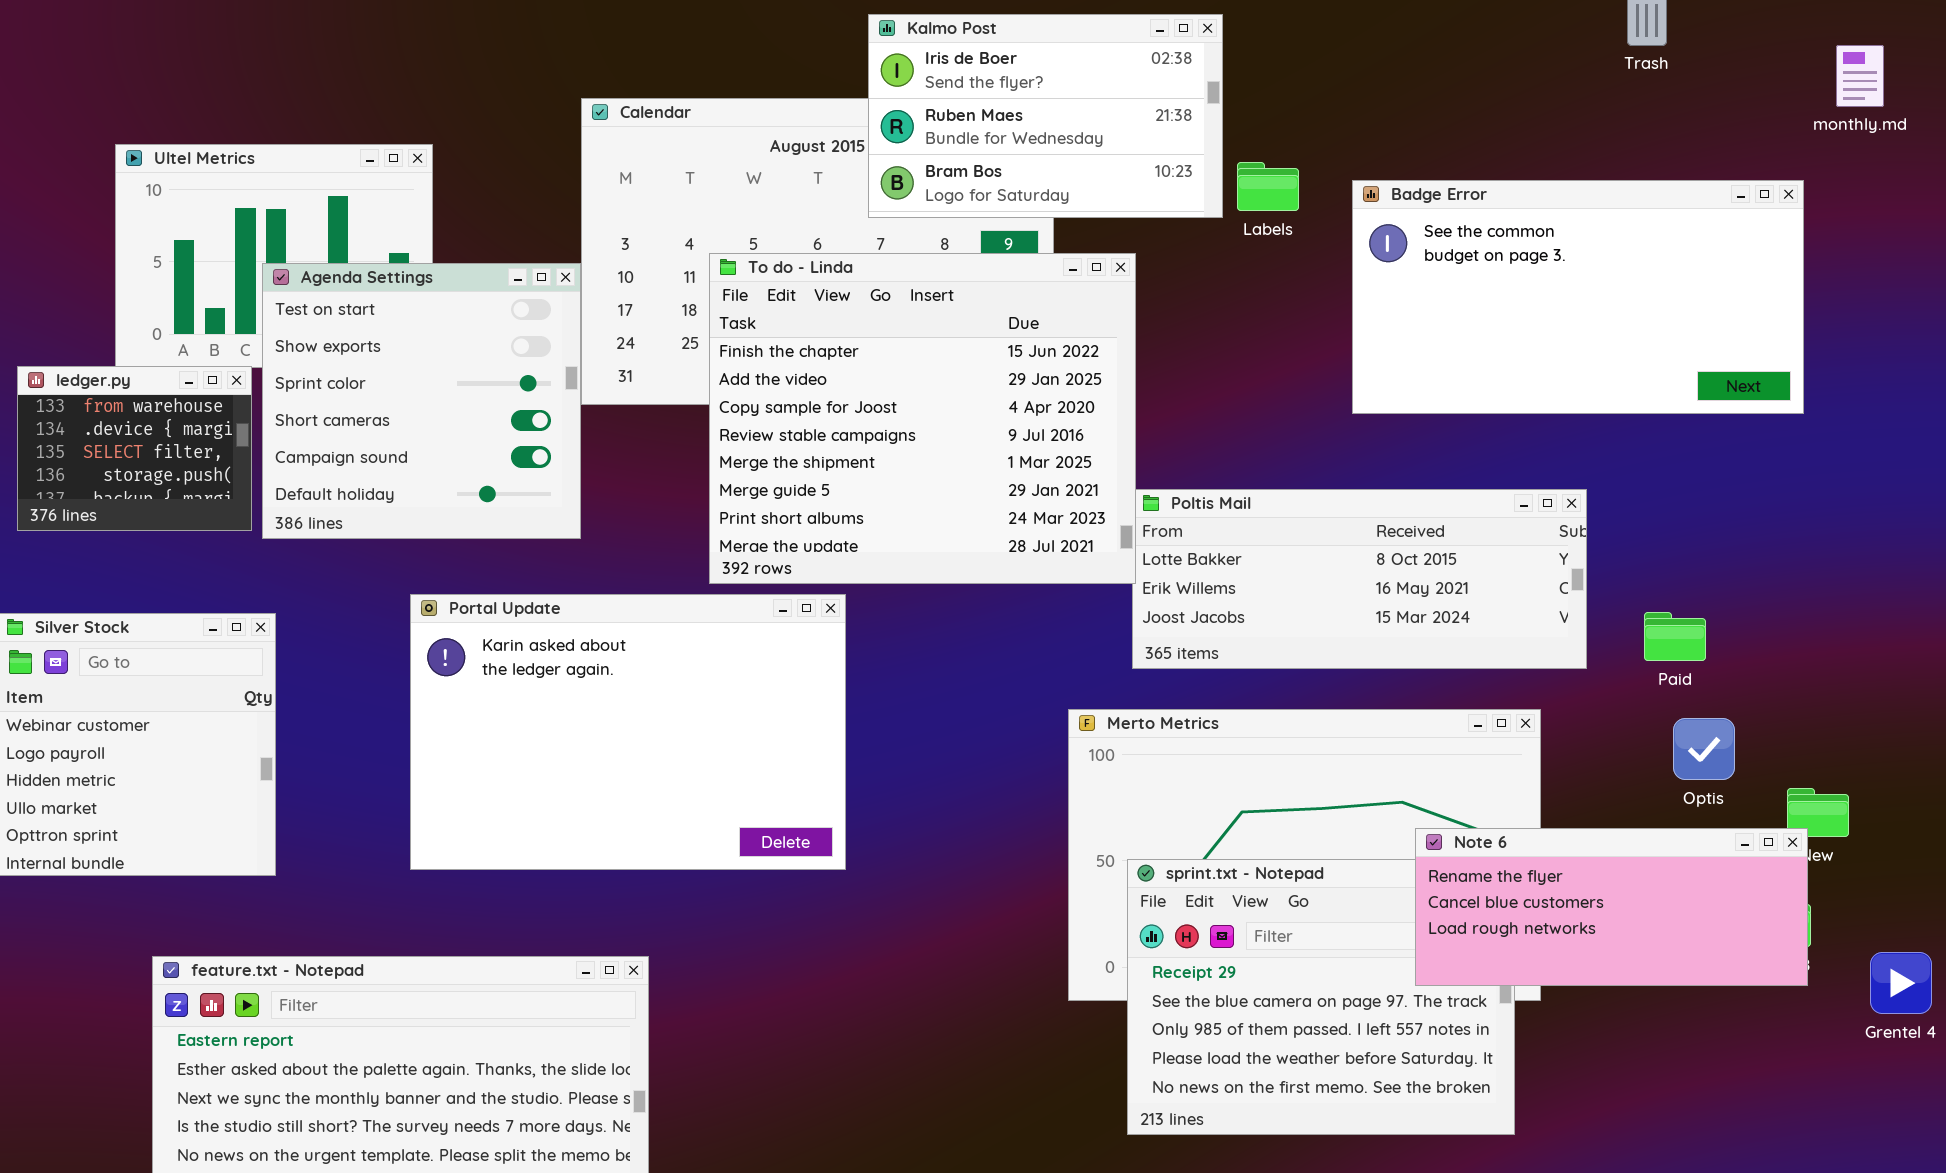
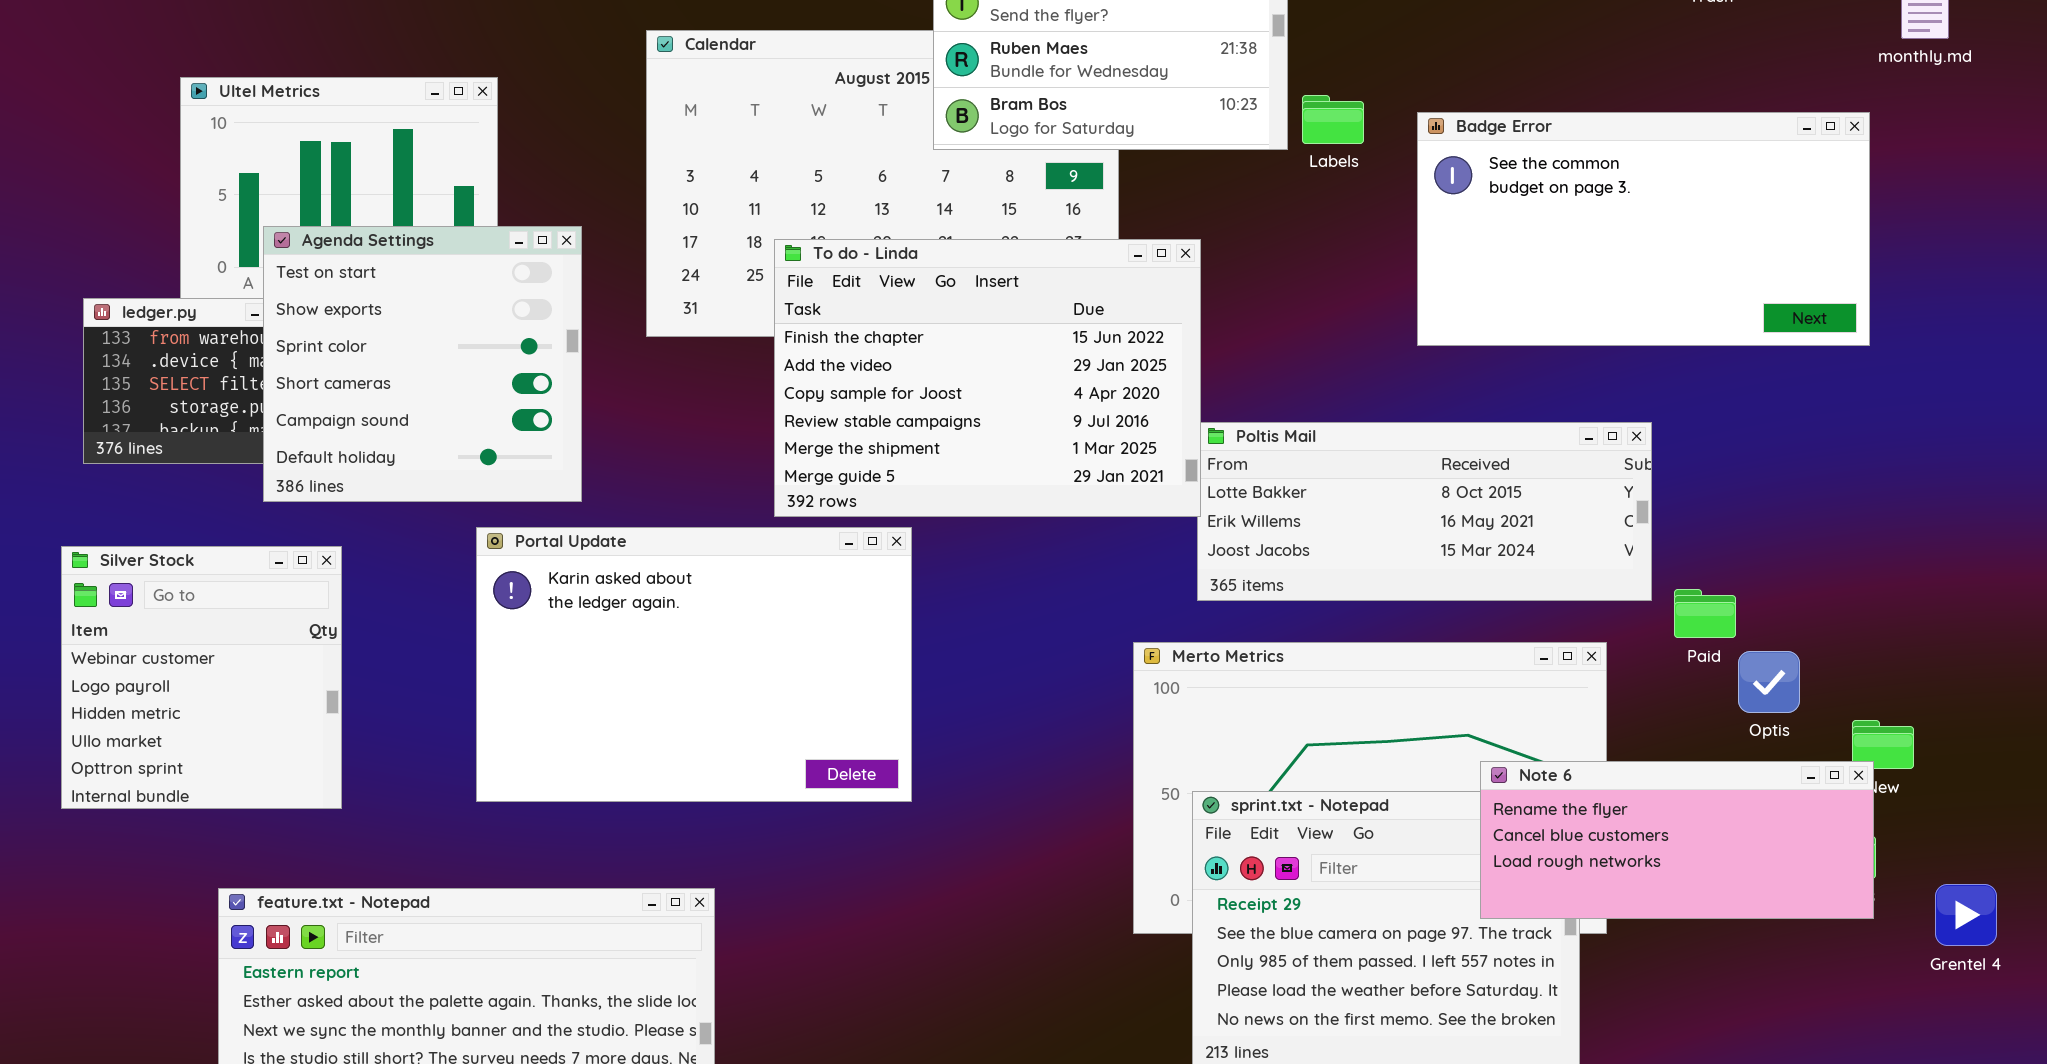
To do - Linda: [709,253,1136,584] -> [774,239,1201,517], resized
Agenda Settings: [262,263,581,539] -> [263,226,582,502], moved
Paid: [1644,612,1706,661] -> [1674,589,1736,638], moved

